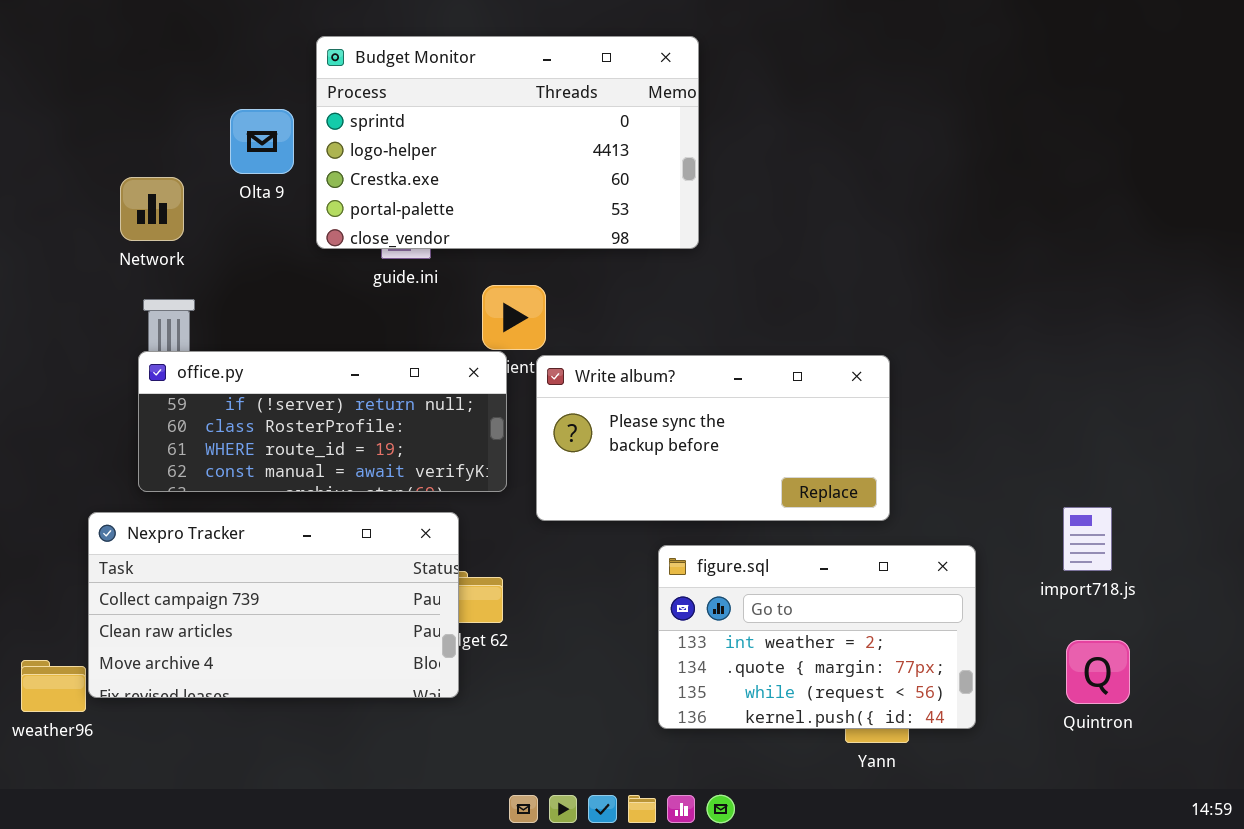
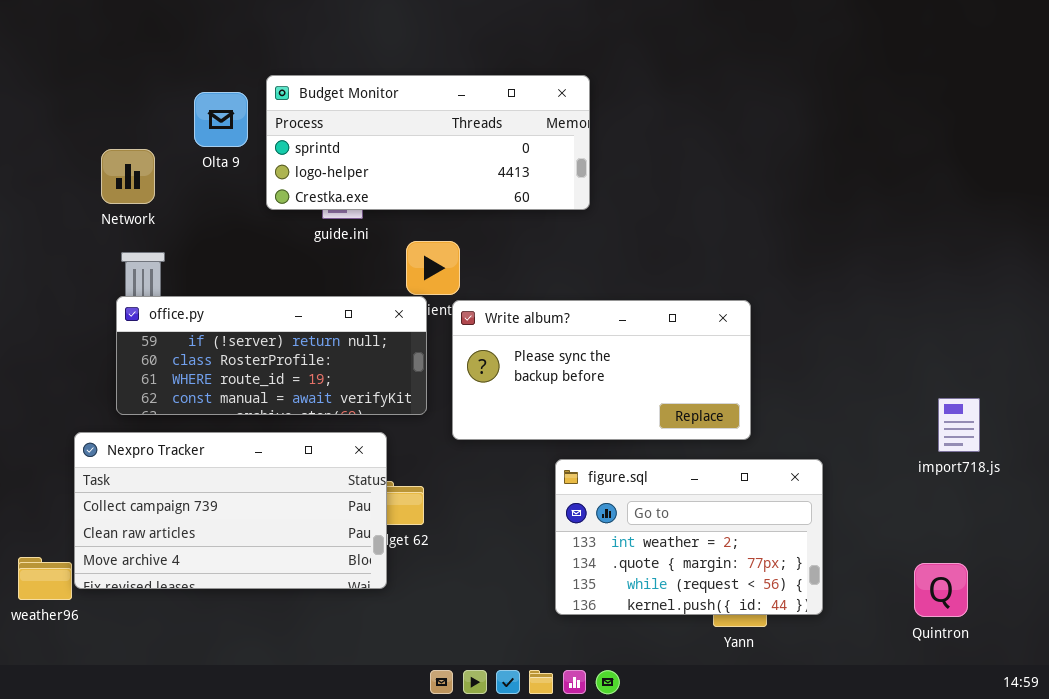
Budget Monitor: [316,36,699,249] -> [266,75,590,210], resized
import718.js: [1063,507,1112,571] -> [938,398,980,452], moved
Quintron: [1066,640,1130,704] -> [914,563,968,617], moved

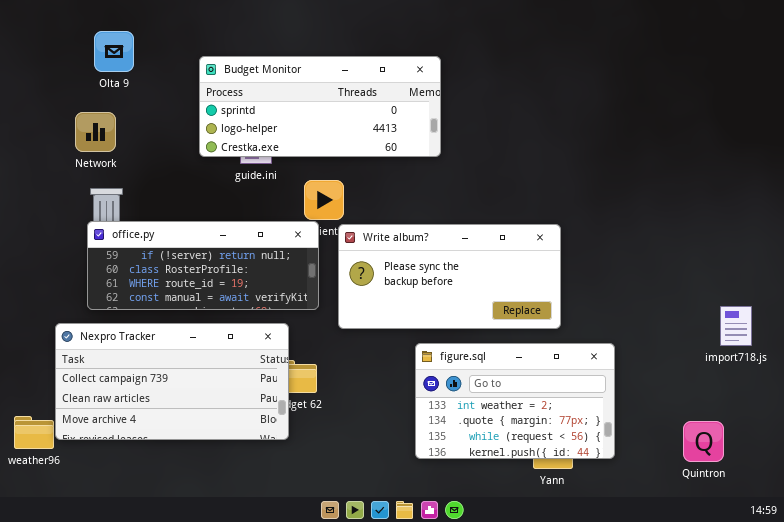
Olta 9: [194,92,248,147] -> [94,31,134,72], moved
import718.js: [938,398,980,452] -> [720,306,752,346], moved

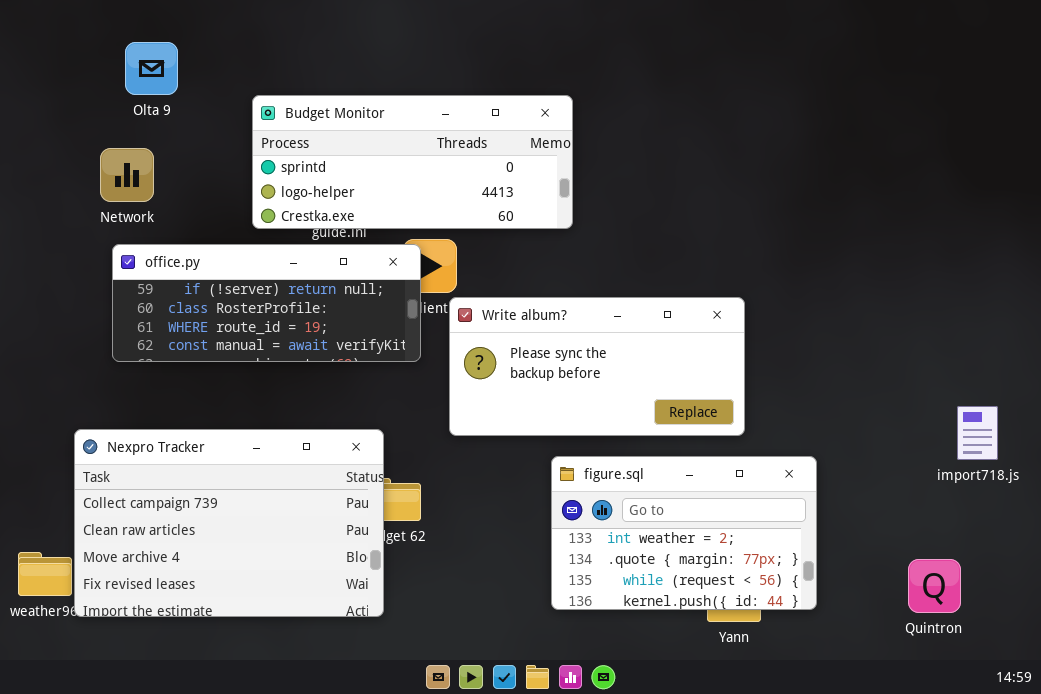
Budget Monitor: [199,56,441,157] -> [252,95,573,229], moved
office.py: [87,221,319,310] -> [112,244,421,362], moved
Nexpro Tracker: [55,323,289,440] -> [74,429,384,617], resized

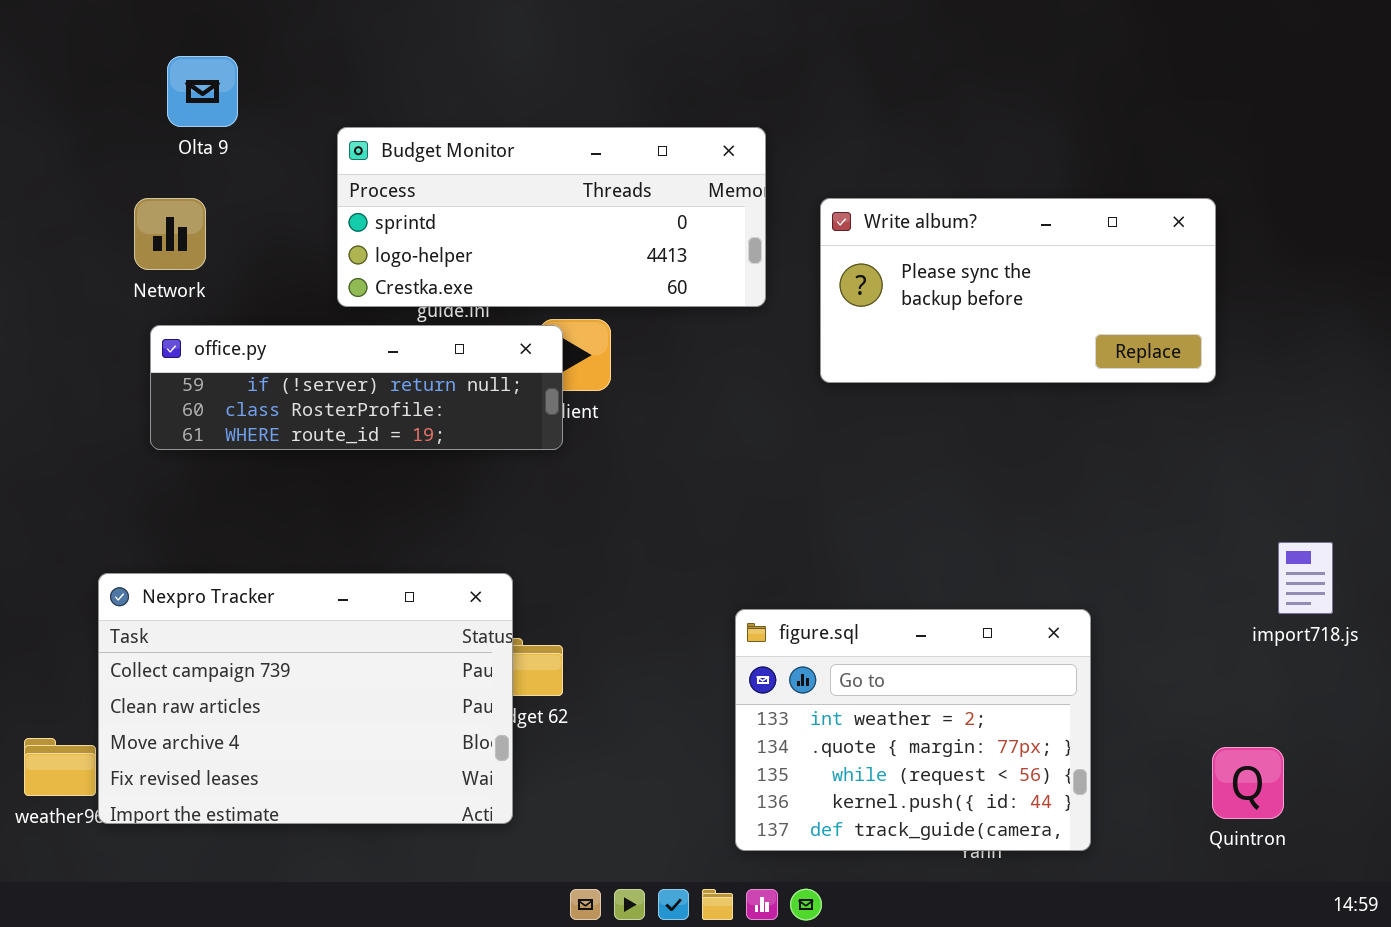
office.py: [112,244,421,362] -> [150,325,563,450], resized
Write album?: [449,297,745,436] -> [820,198,1216,383], moved
figure.sql: [551,456,817,610] -> [735,609,1091,851], resized

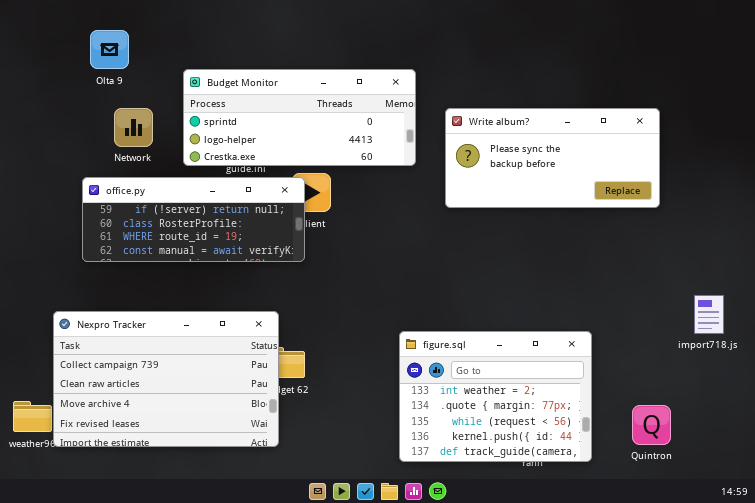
Network: [134,198,206,270] -> [114,108,153,147], moved
office.py: [150,325,563,450] -> [82,177,305,262], resized
Quintron: [1212,747,1284,819] -> [632,405,671,445], moved

